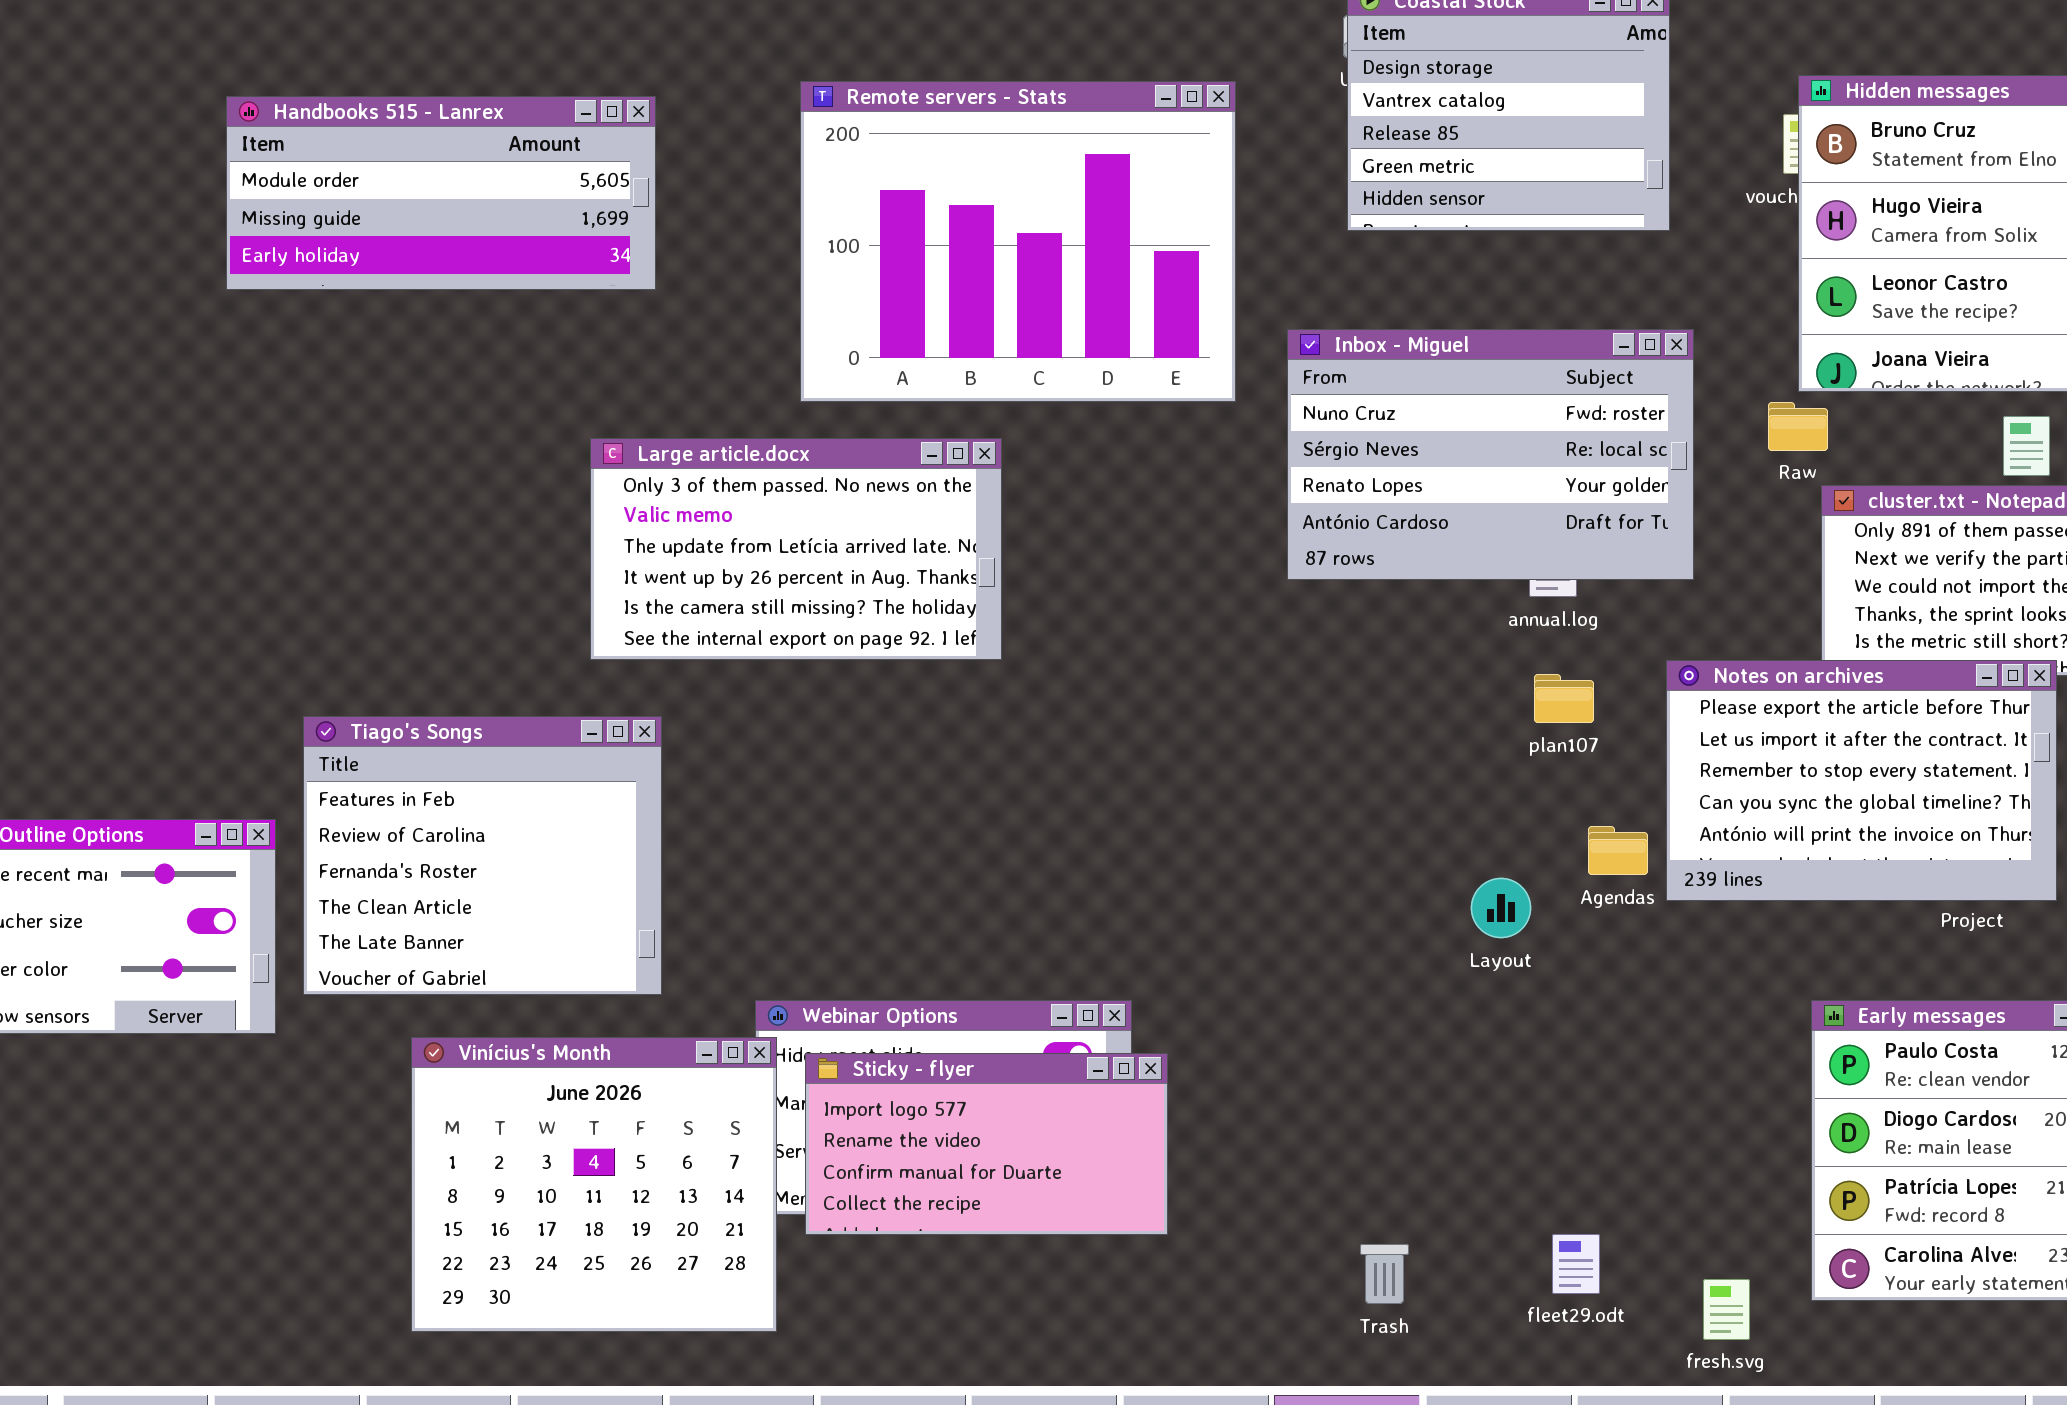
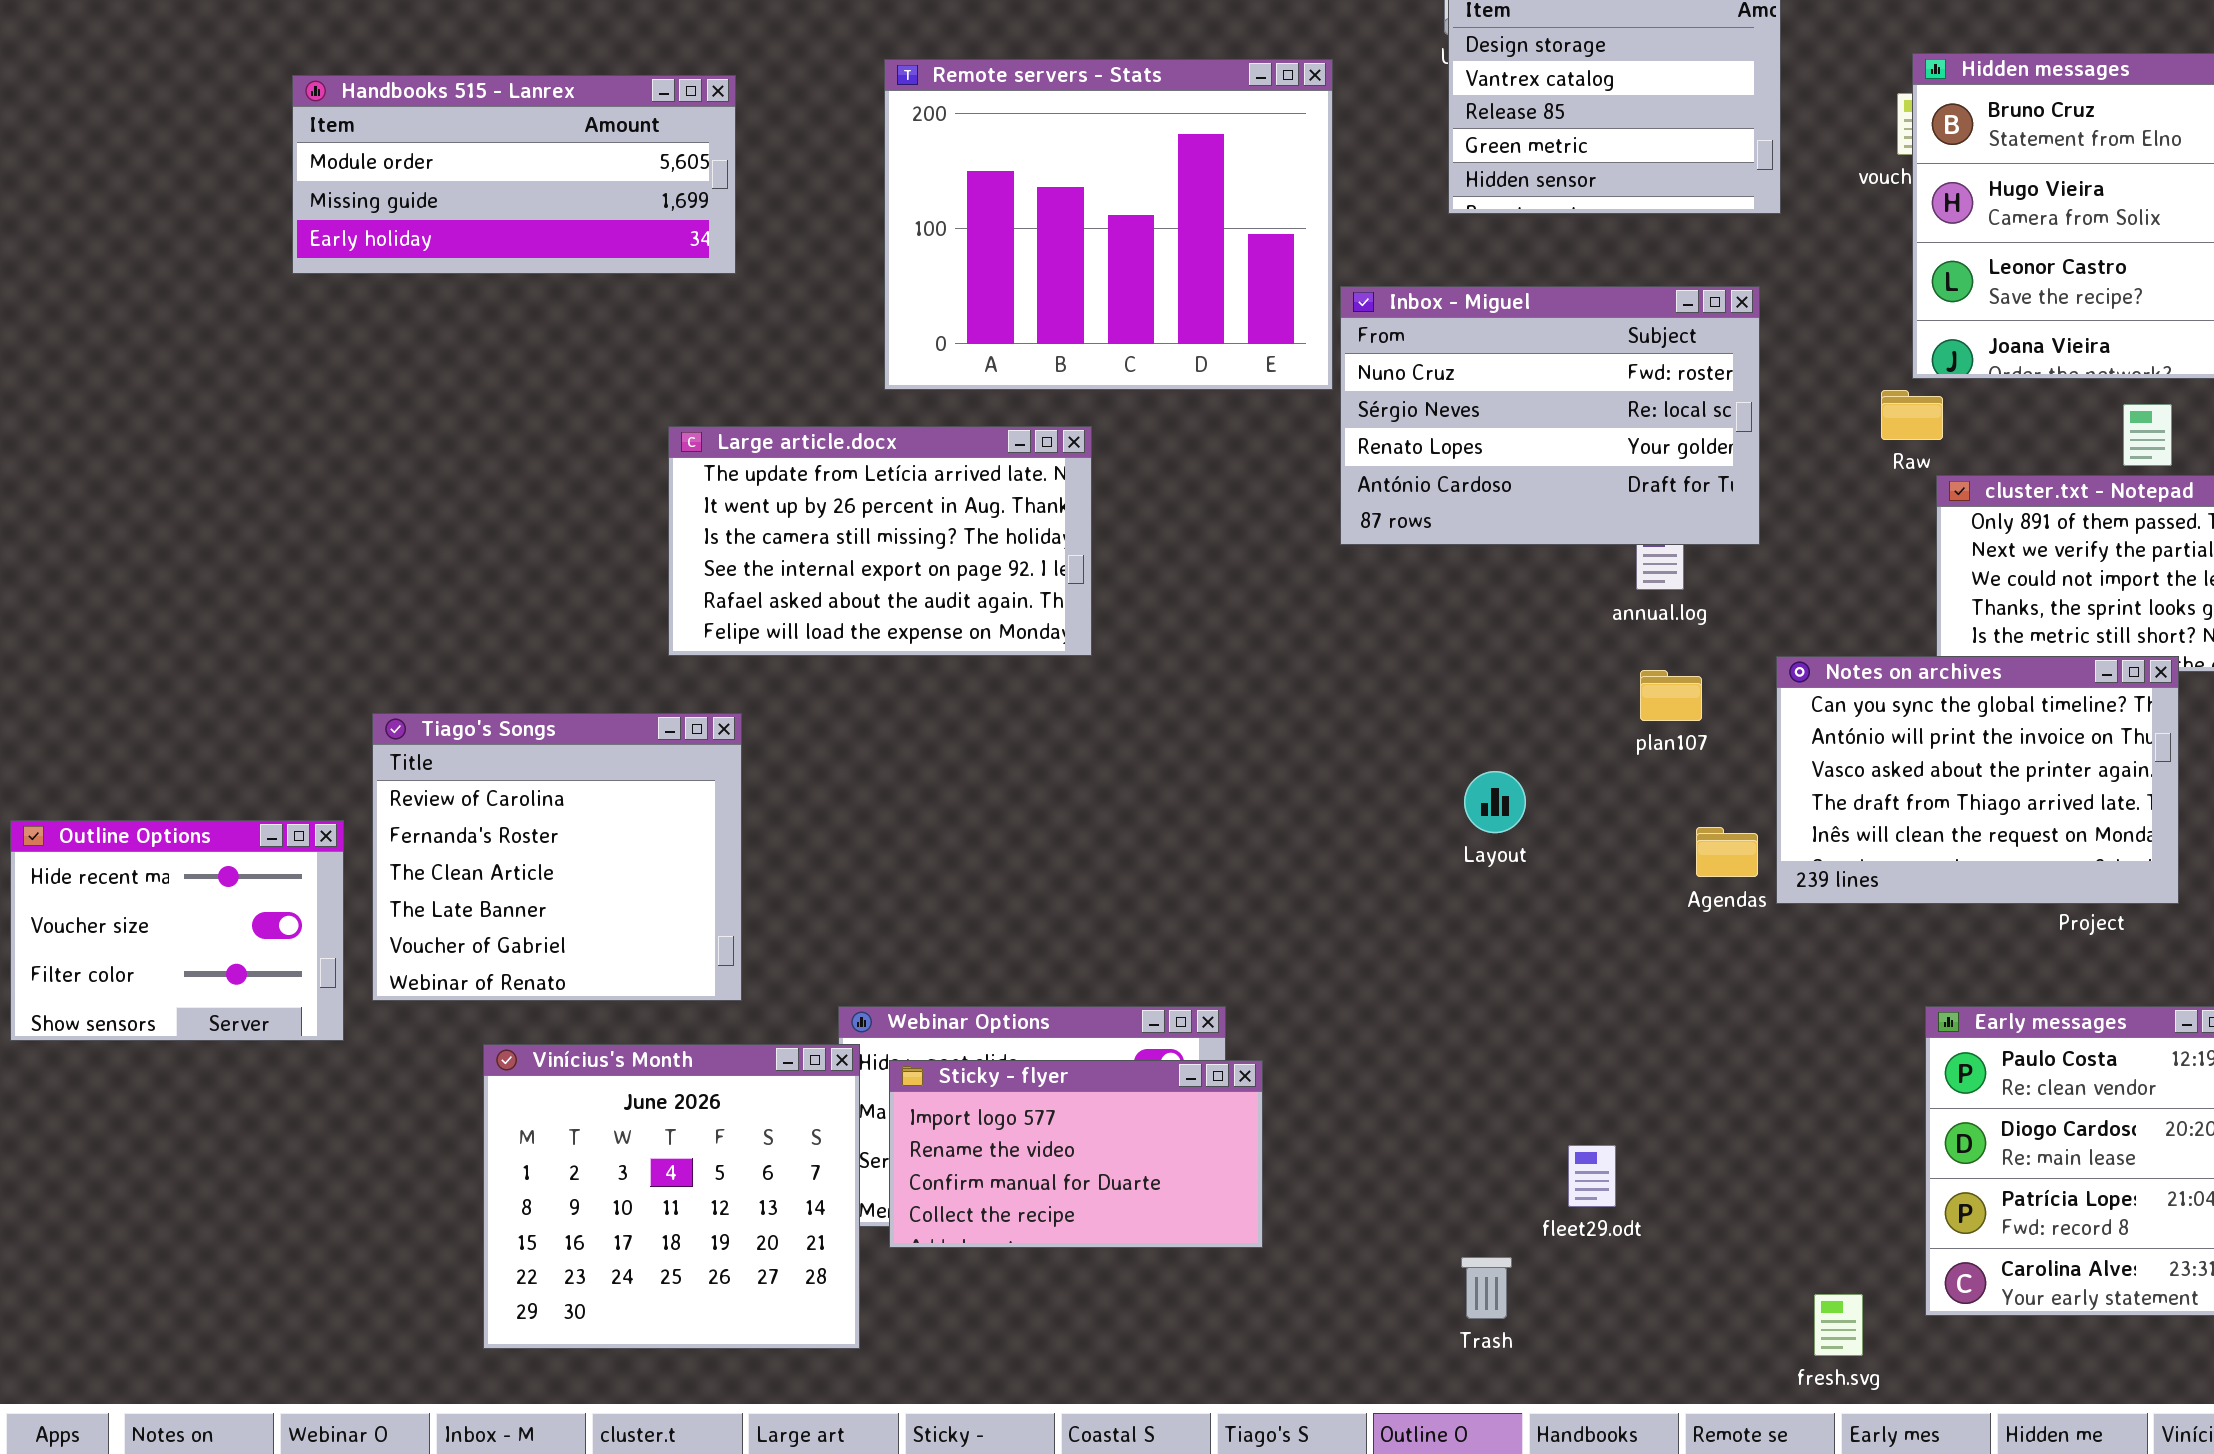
Inbox - Miguel: [1287,329,1694,580] -> [1340,286,1760,545], moved
Large article.docx: [590,438,1002,660] -> [668,426,1092,656], scrolled down 2 rows
Notes on archives: [1666,660,2057,901] -> [1776,656,2179,904], scrolled down 3 rows
Tiago's Songs: [303,716,662,995] -> [372,713,742,1001], scrolled down 1 row
Layout: [1471,878,1531,938] -> [1464,771,1526,833], moved
fleet29.odt: [1552,1234,1600,1294] -> [1568,1145,1616,1207], moved

